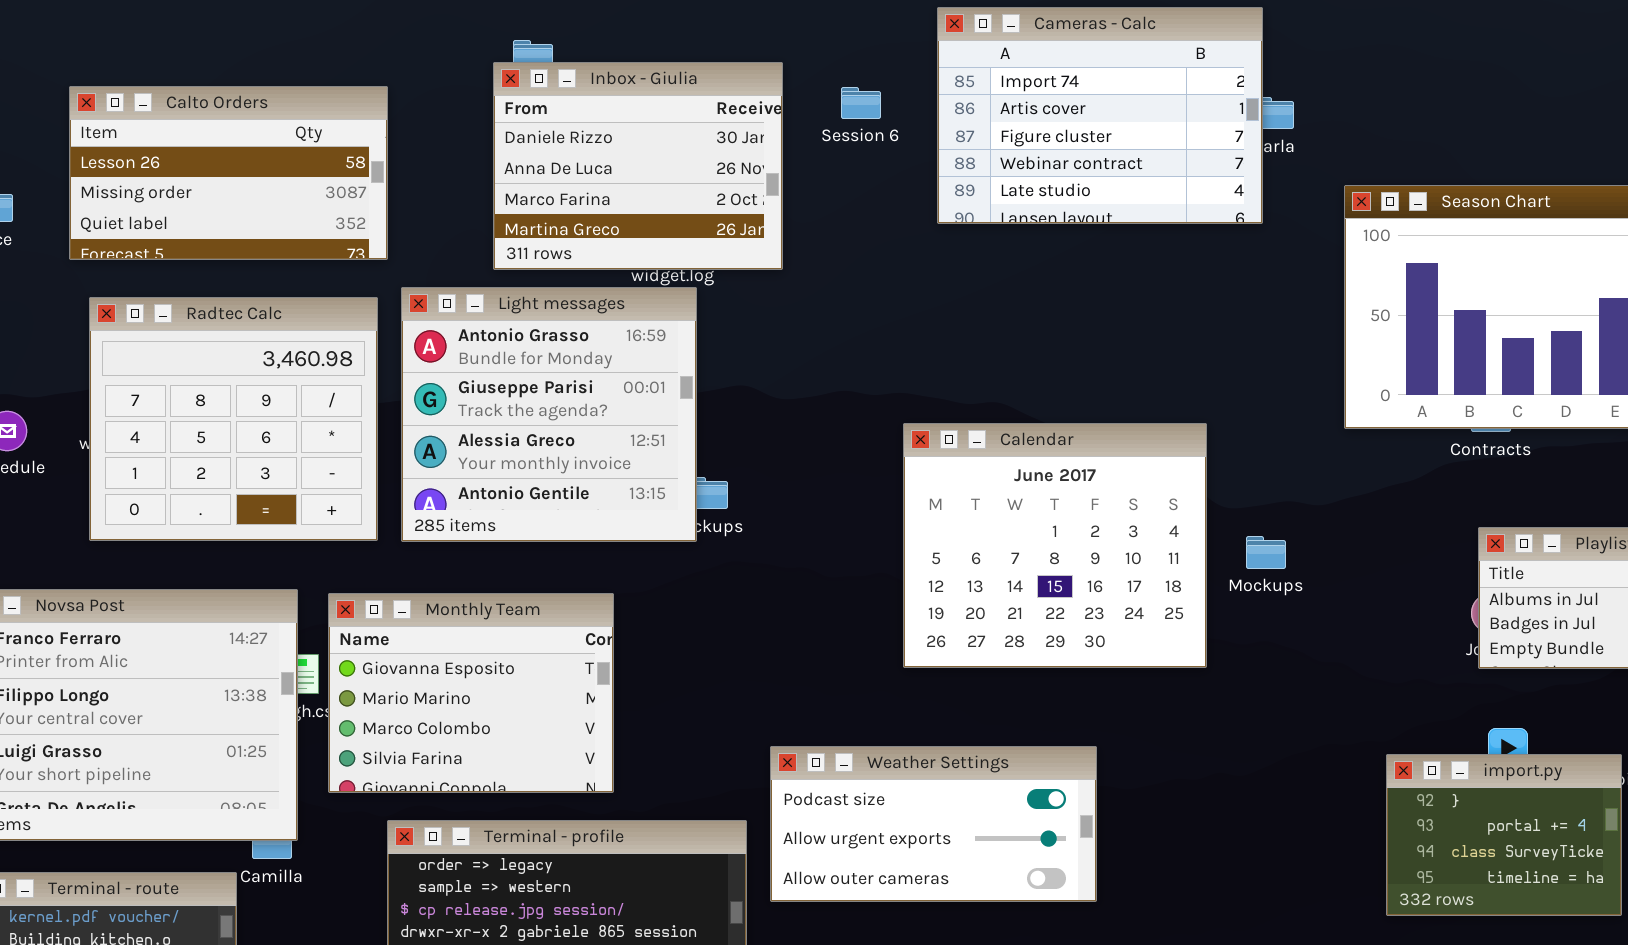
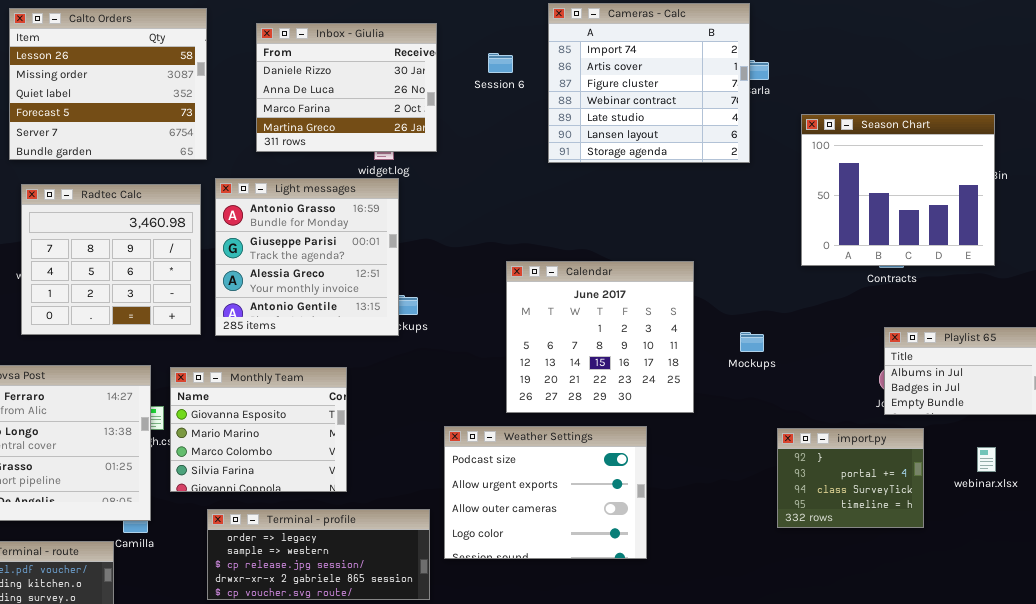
Cameras - Calc: [937,7,1263,224] -> [548,3,750,163], resized
Inbox - Giulia: [493,62,783,270] -> [256,23,437,152], moved
Calto Orders: [69,86,388,260] -> [9,8,207,160], resized
Calendar: [903,423,1207,668] -> [506,261,694,413], moved
Weather Settings: [770,746,1097,902] -> [444,426,647,559], resized
import.py: [1386,754,1622,916] -> [777,428,924,528], moved

